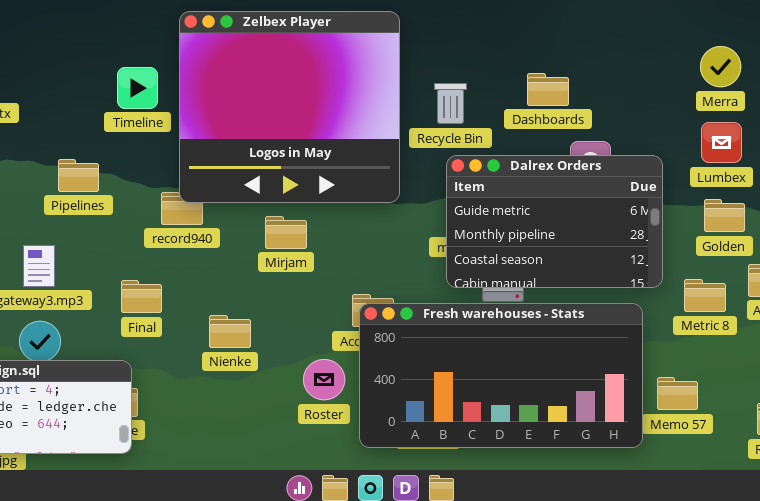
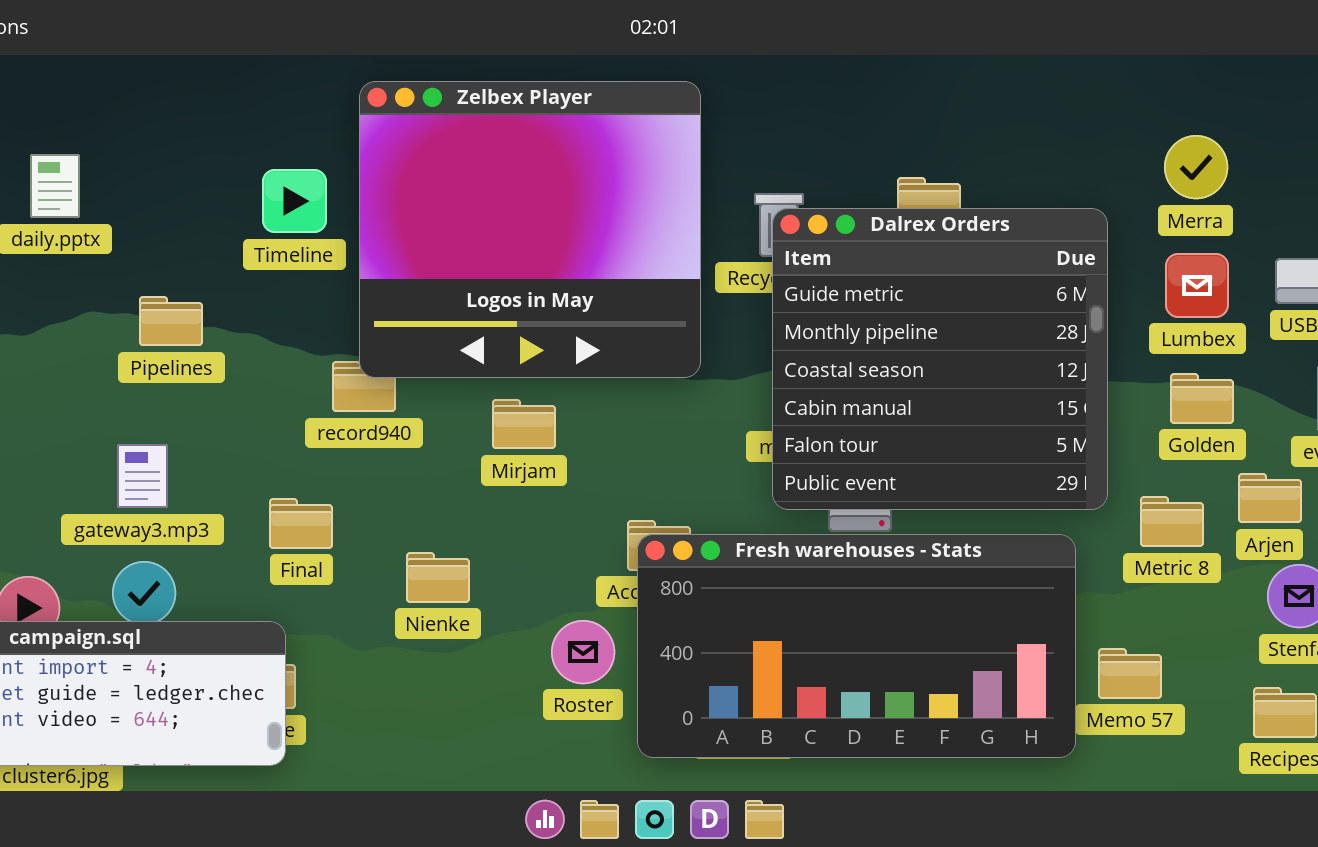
Dalrex Orders: [446,155,663,288] -> [772,208,1108,510], resized
Pipelines: [58,159,99,192] -> [139,296,203,346], moved

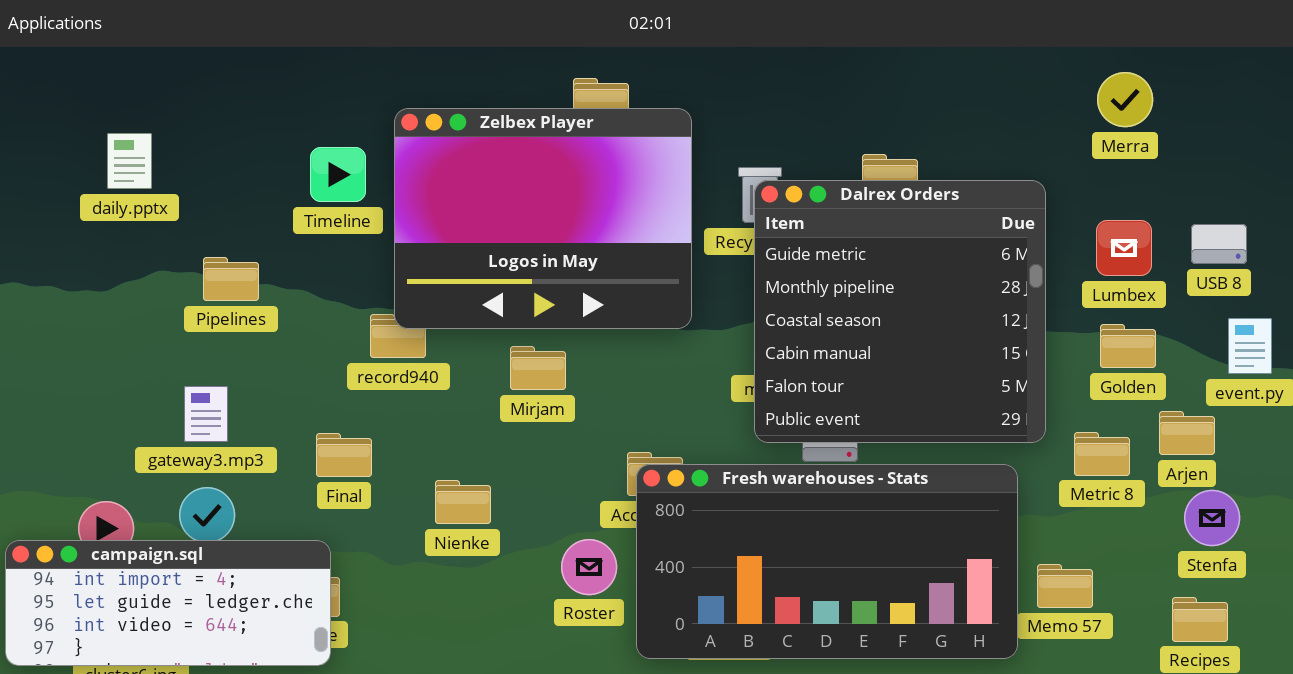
Zelbex Player: [359,81,701,378] -> [394,108,692,329], resized
Merra: [1164,135,1228,199] -> [1097,72,1153,127], moved

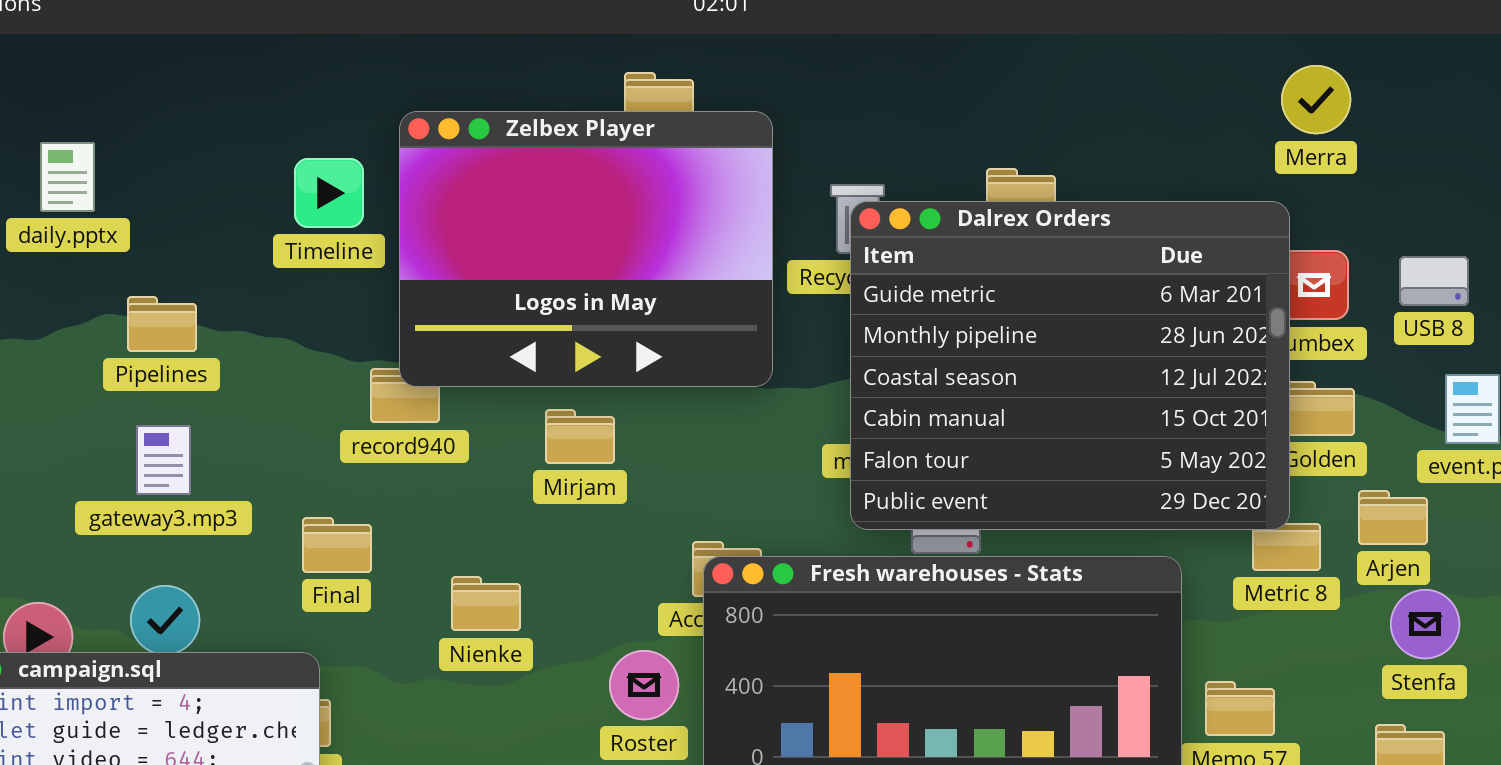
Dalrex Orders: [754,180,1046,443] -> [850,201,1290,530], resized
Pipelines: [203,257,259,301] -> [127,296,197,352], moved
gateway3.mp3: [184,386,228,442] -> [136,425,191,495], moved

